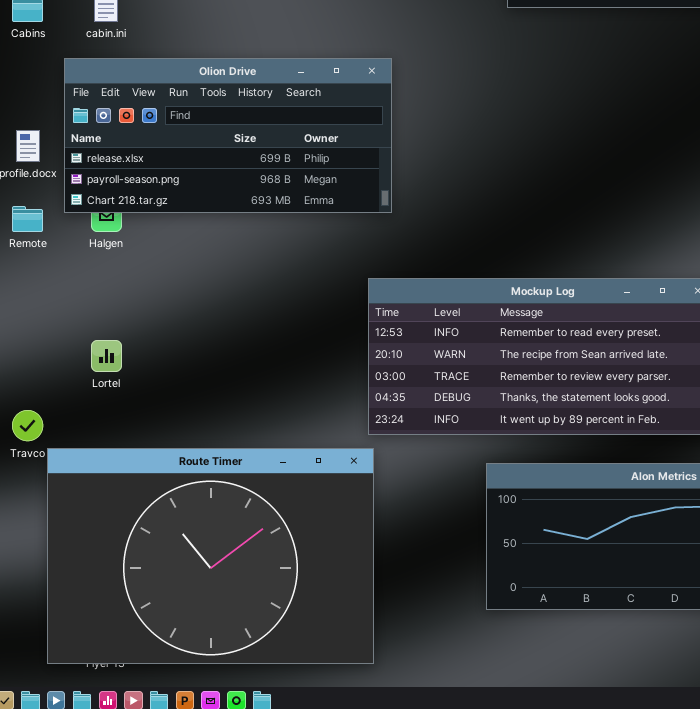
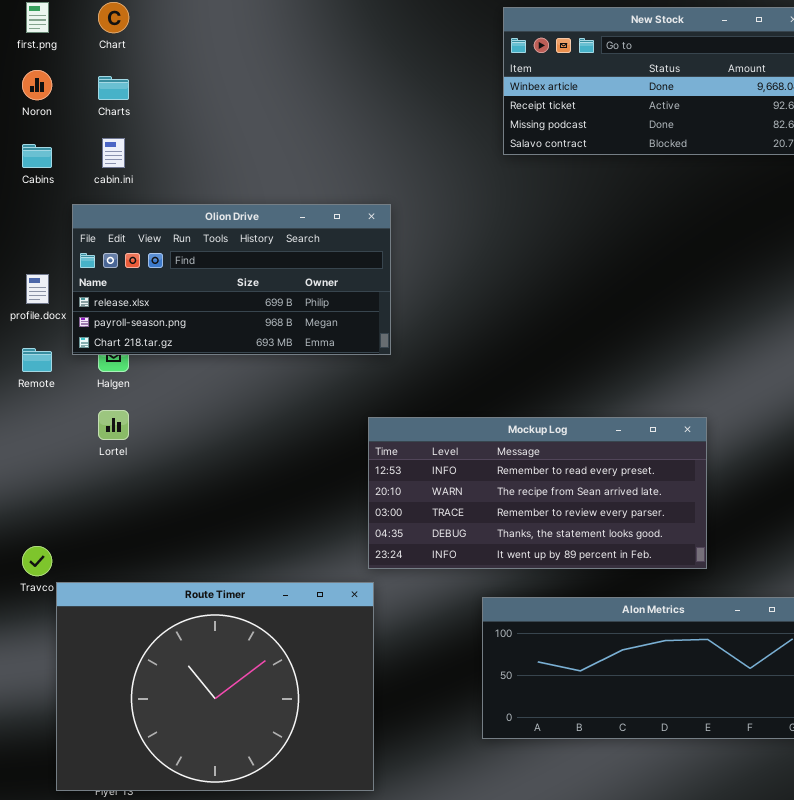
Lortel: [91,340,122,372] -> [98,410,129,440], moved

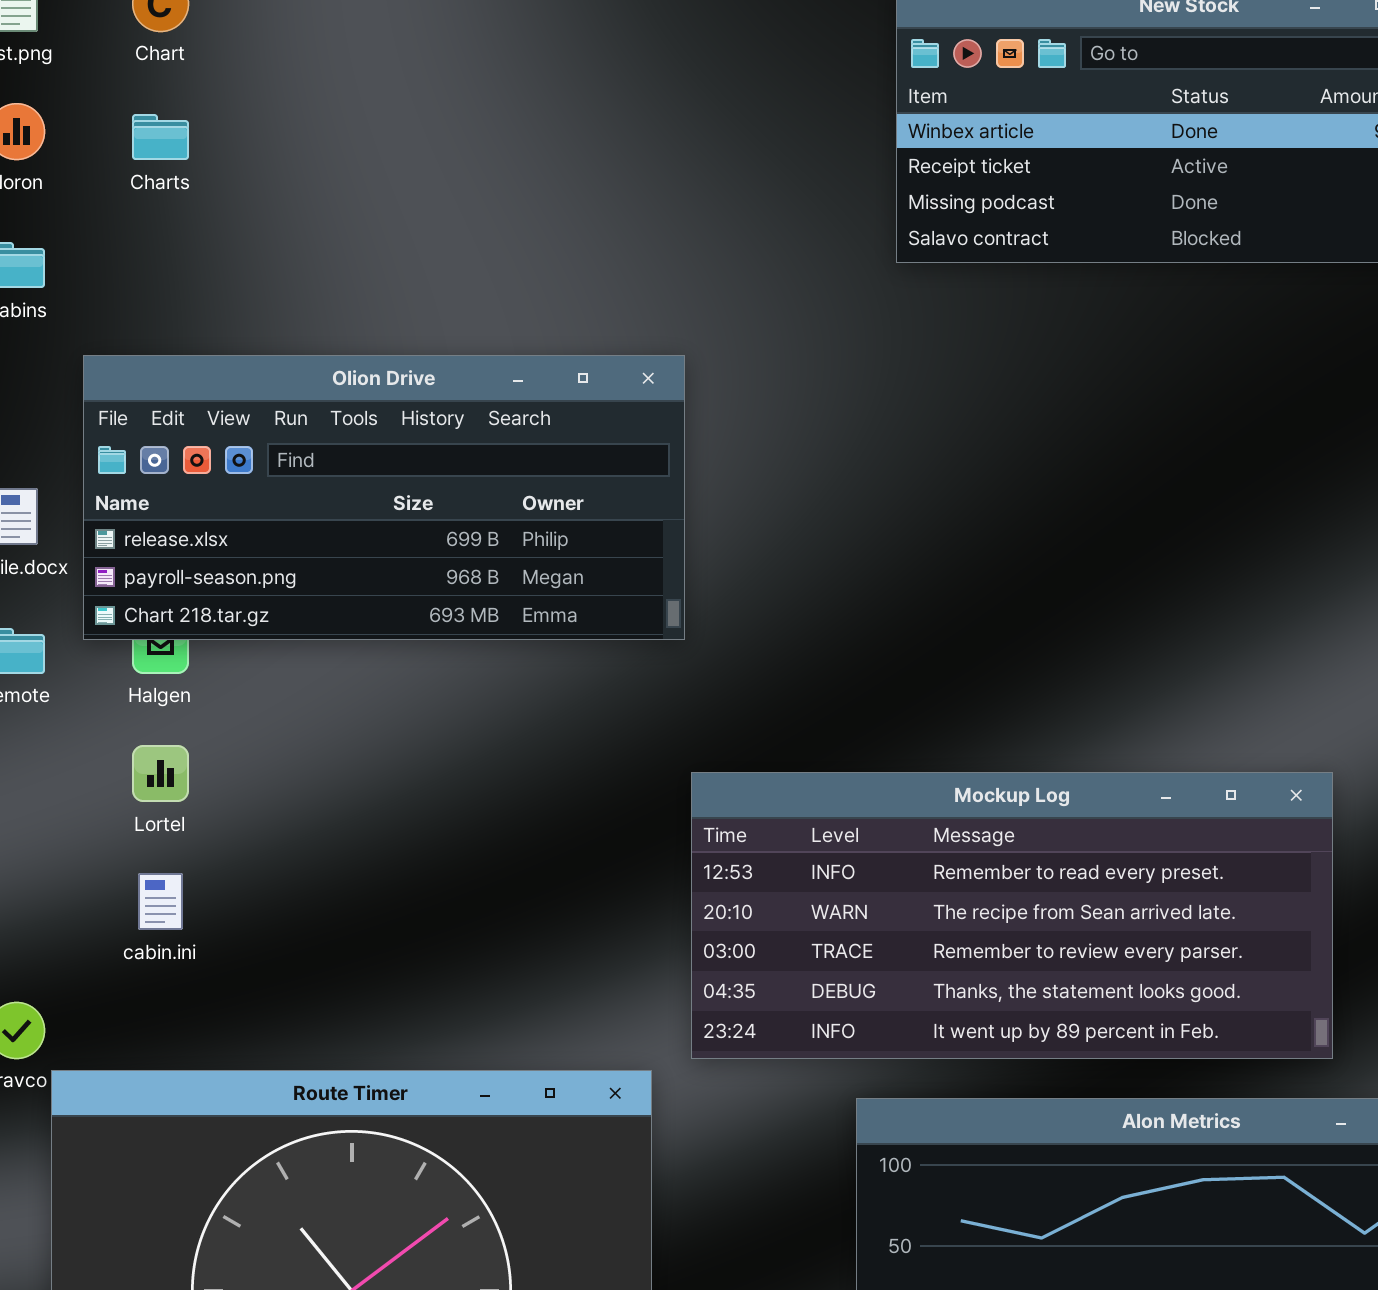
cabin.ini: [102,138,125,168] -> [138,873,183,930], moved
Mockup Log: [368,417,707,569] -> [691,772,1333,1059], moved

